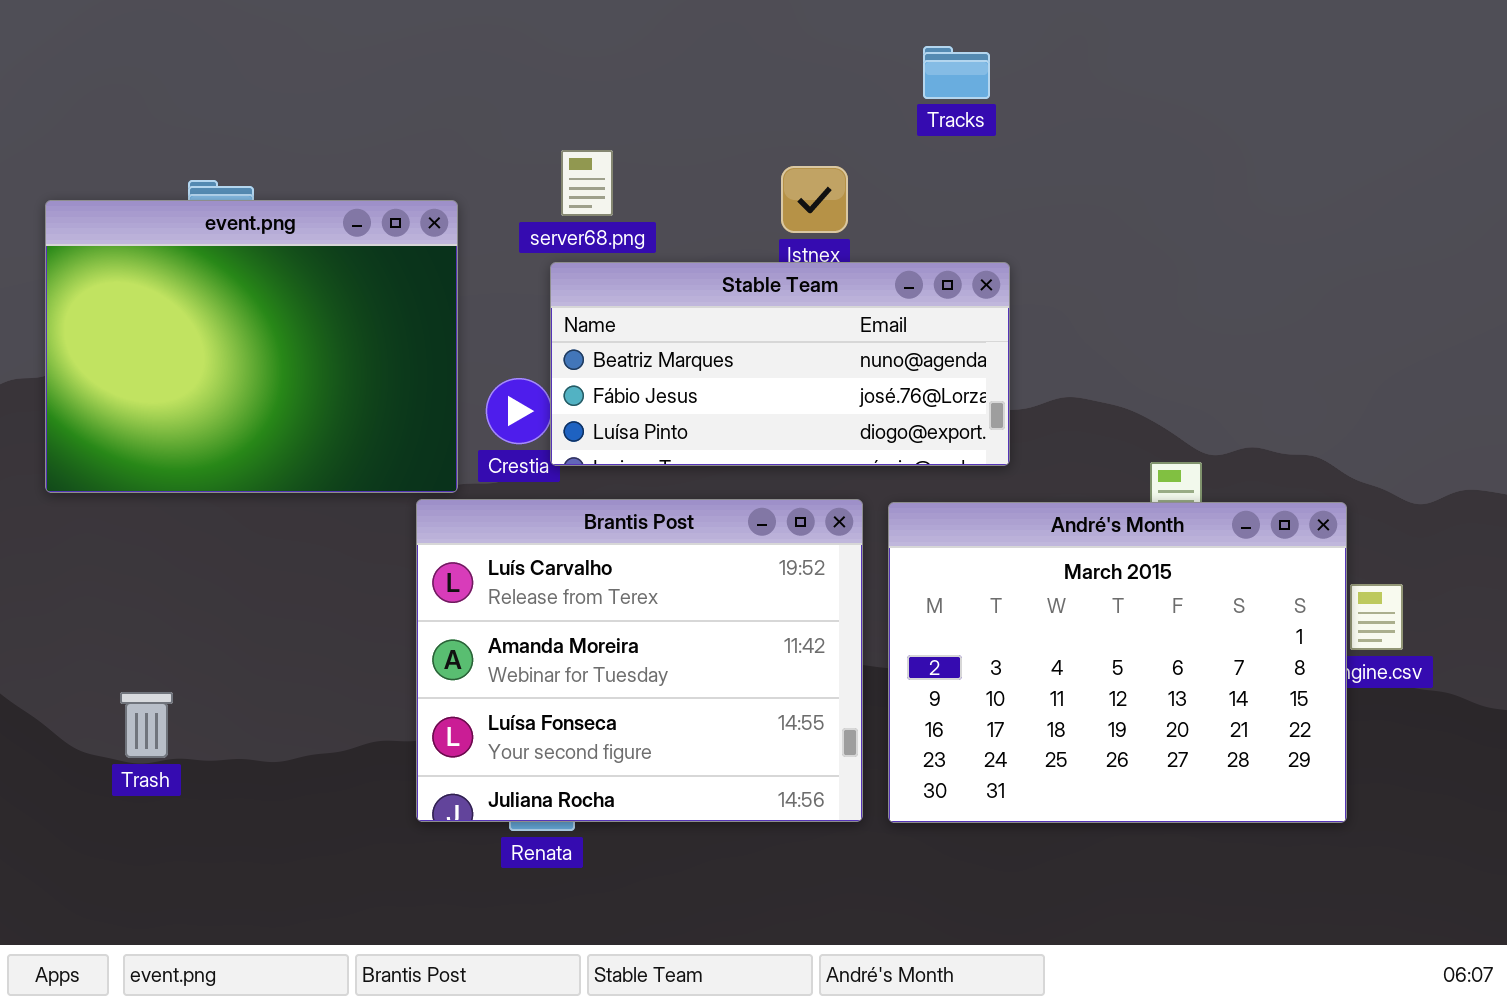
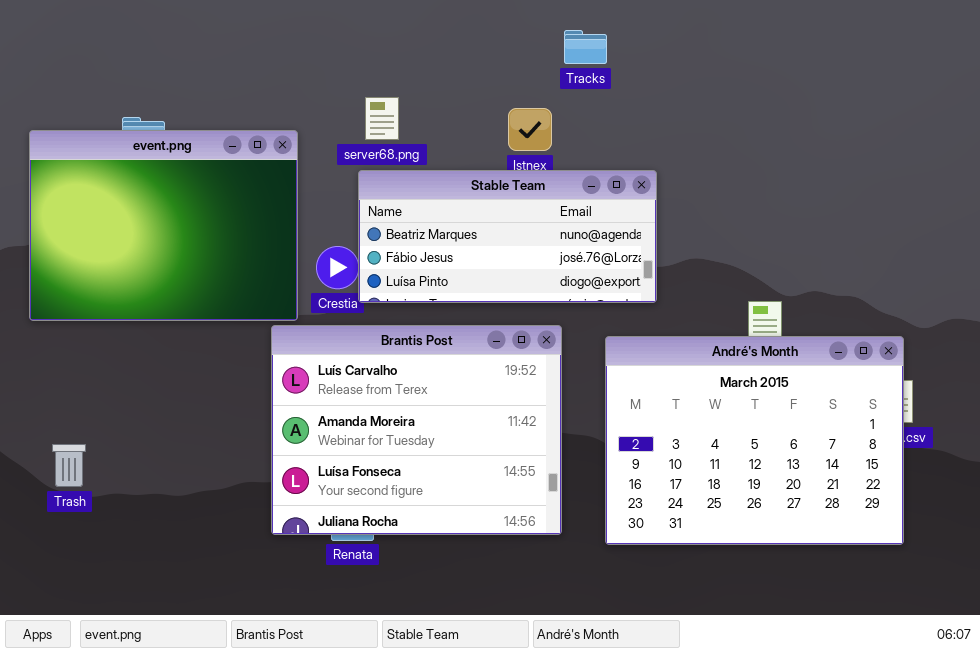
Tracks: [923,46,990,99] -> [564,30,607,64], moved
André's Month: [888,502,1347,823] -> [605,336,904,545], moved
Trash: [120,692,173,758] -> [52,444,86,487], moved

